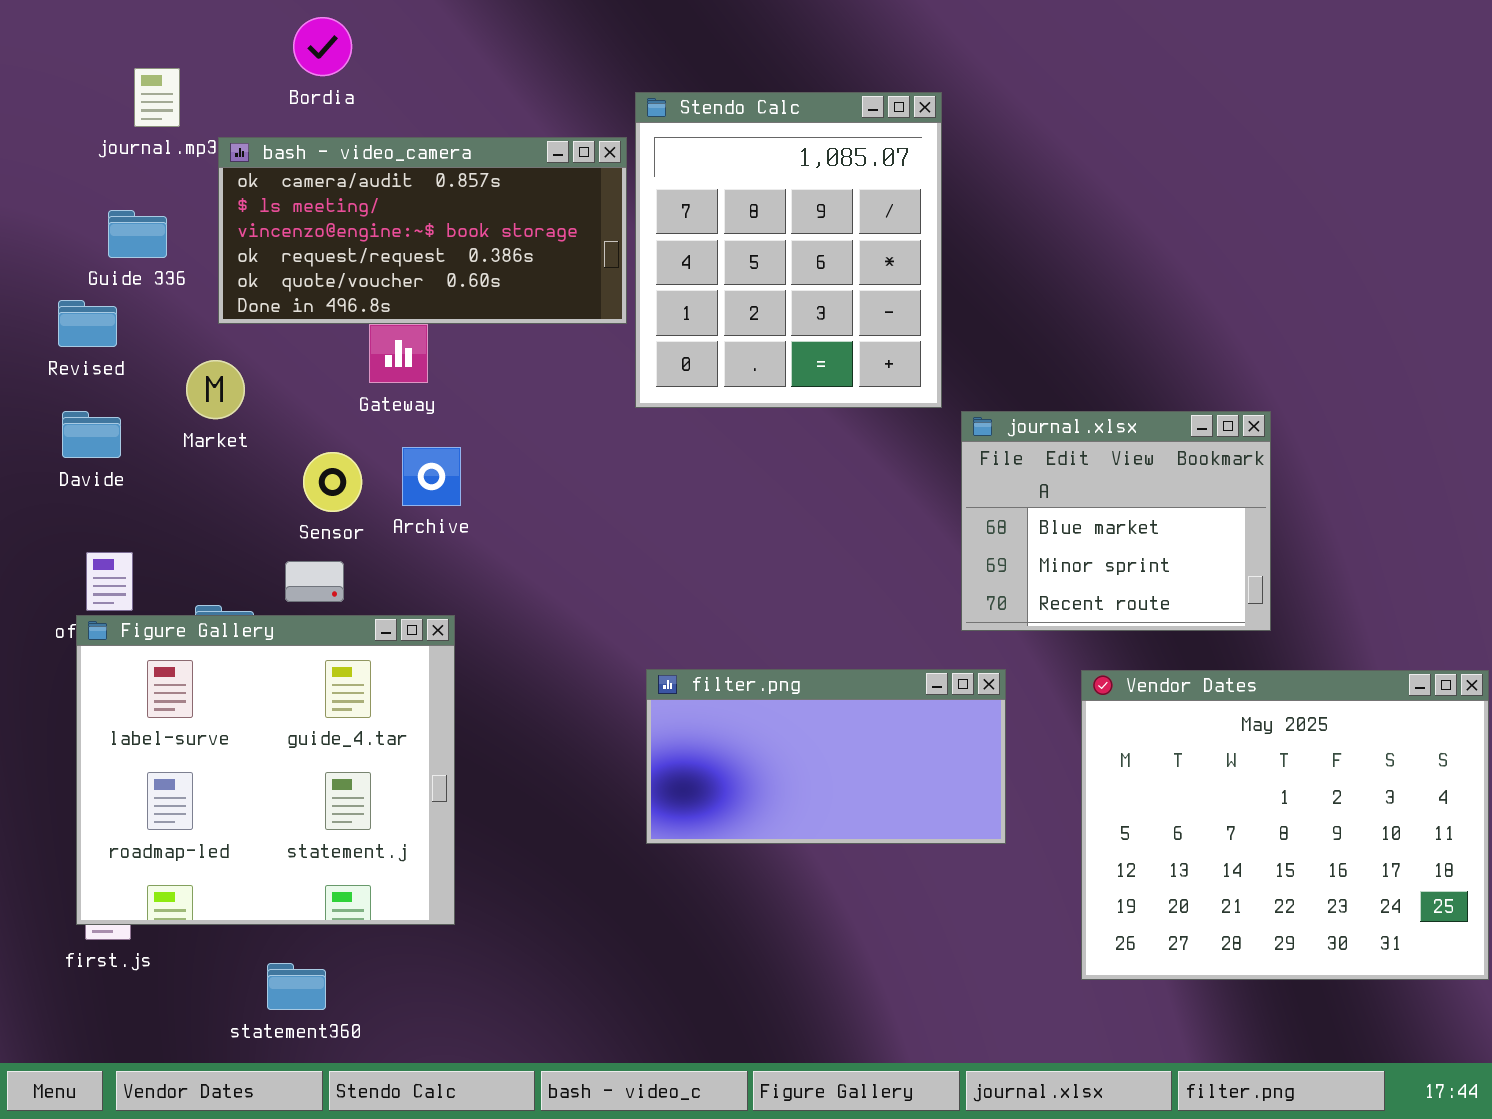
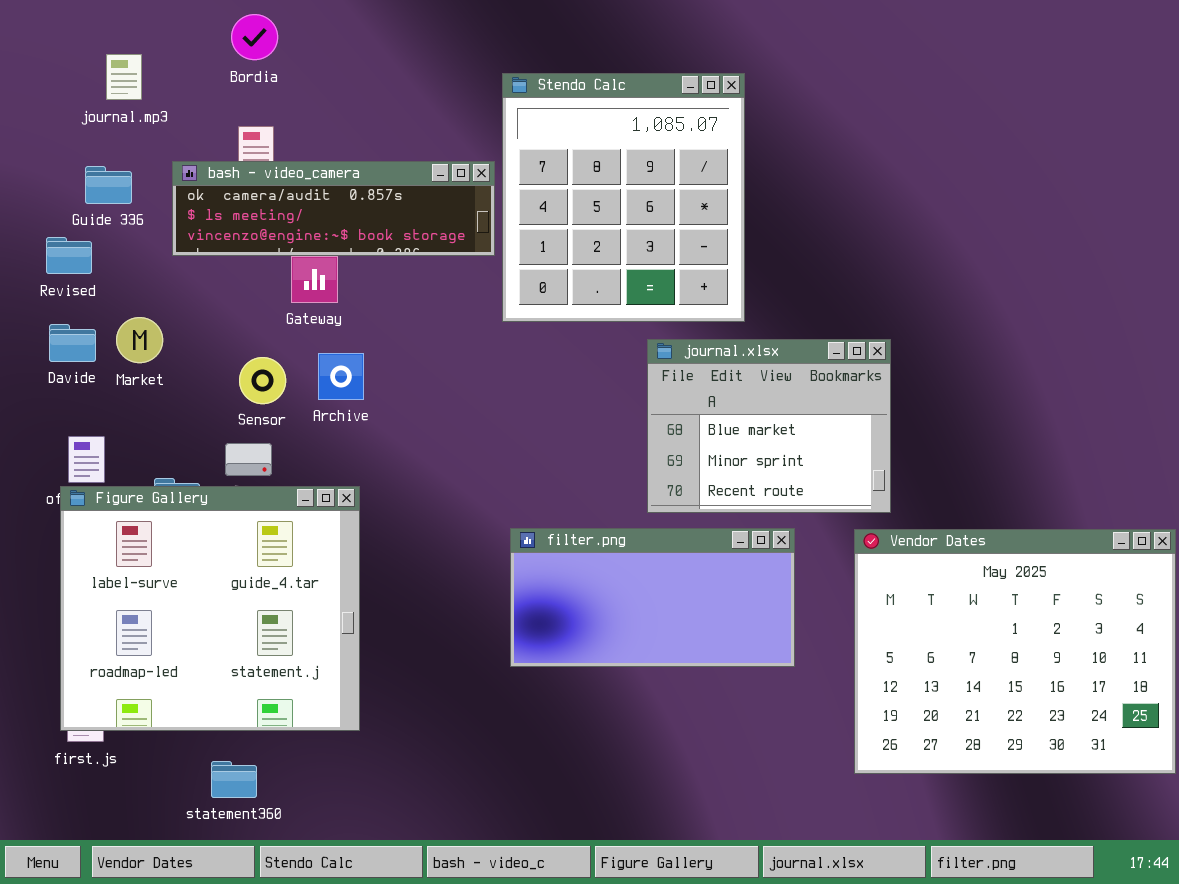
bash - video_camera: [218,137,627,324] -> [172,161,495,256], resized
Market: [186,360,245,419] -> [116,317,163,363], moved
journal.xlsx: [961,411,1271,631] -> [647,339,891,513], moved

